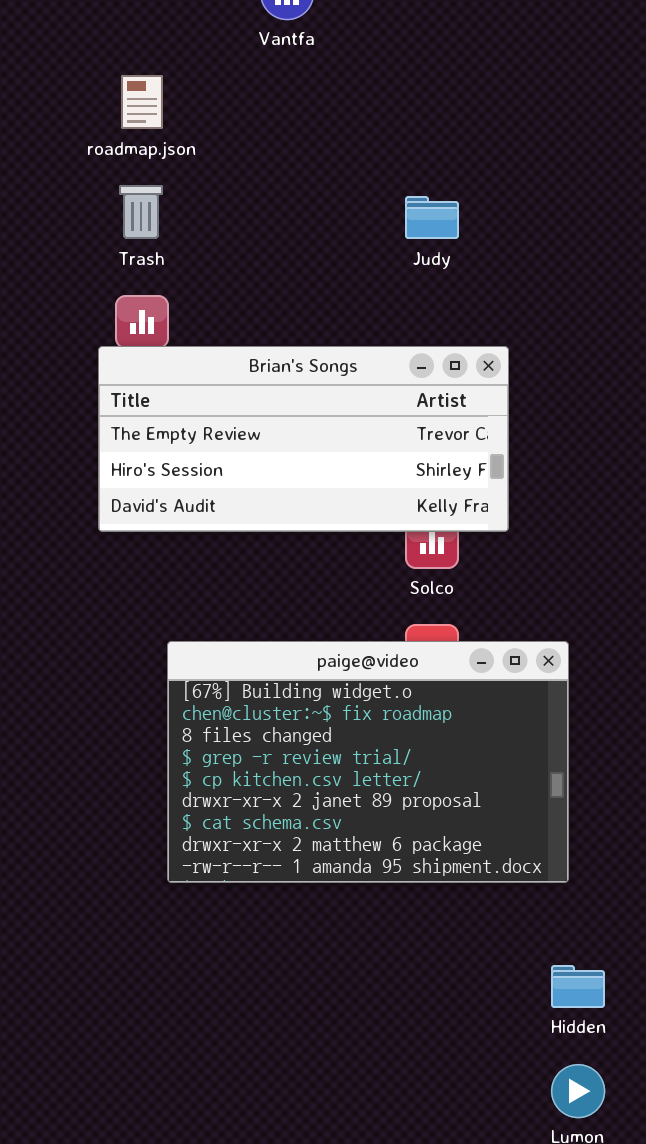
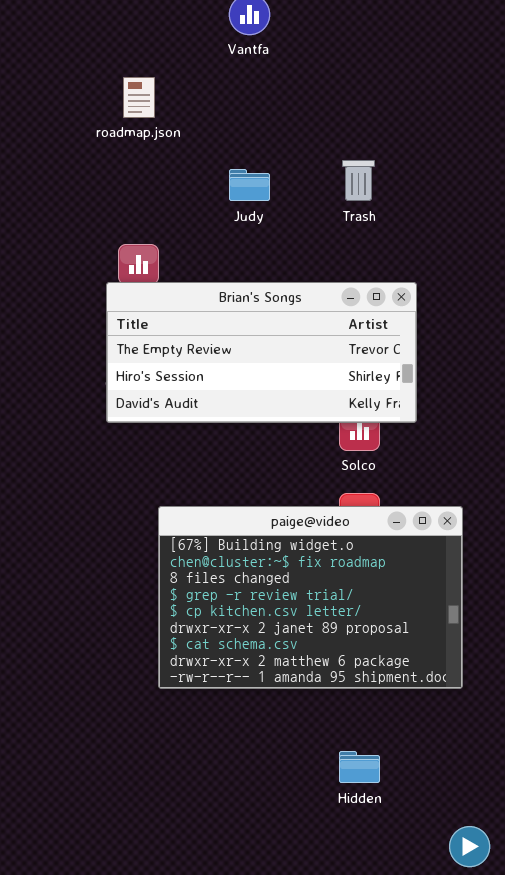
Trash: [119,185,163,239] -> [342,160,375,201], moved
Judy: [405,196,459,239] -> [229,169,270,201], moved
Hidden: [551,965,605,1008] -> [339,751,380,783], moved

